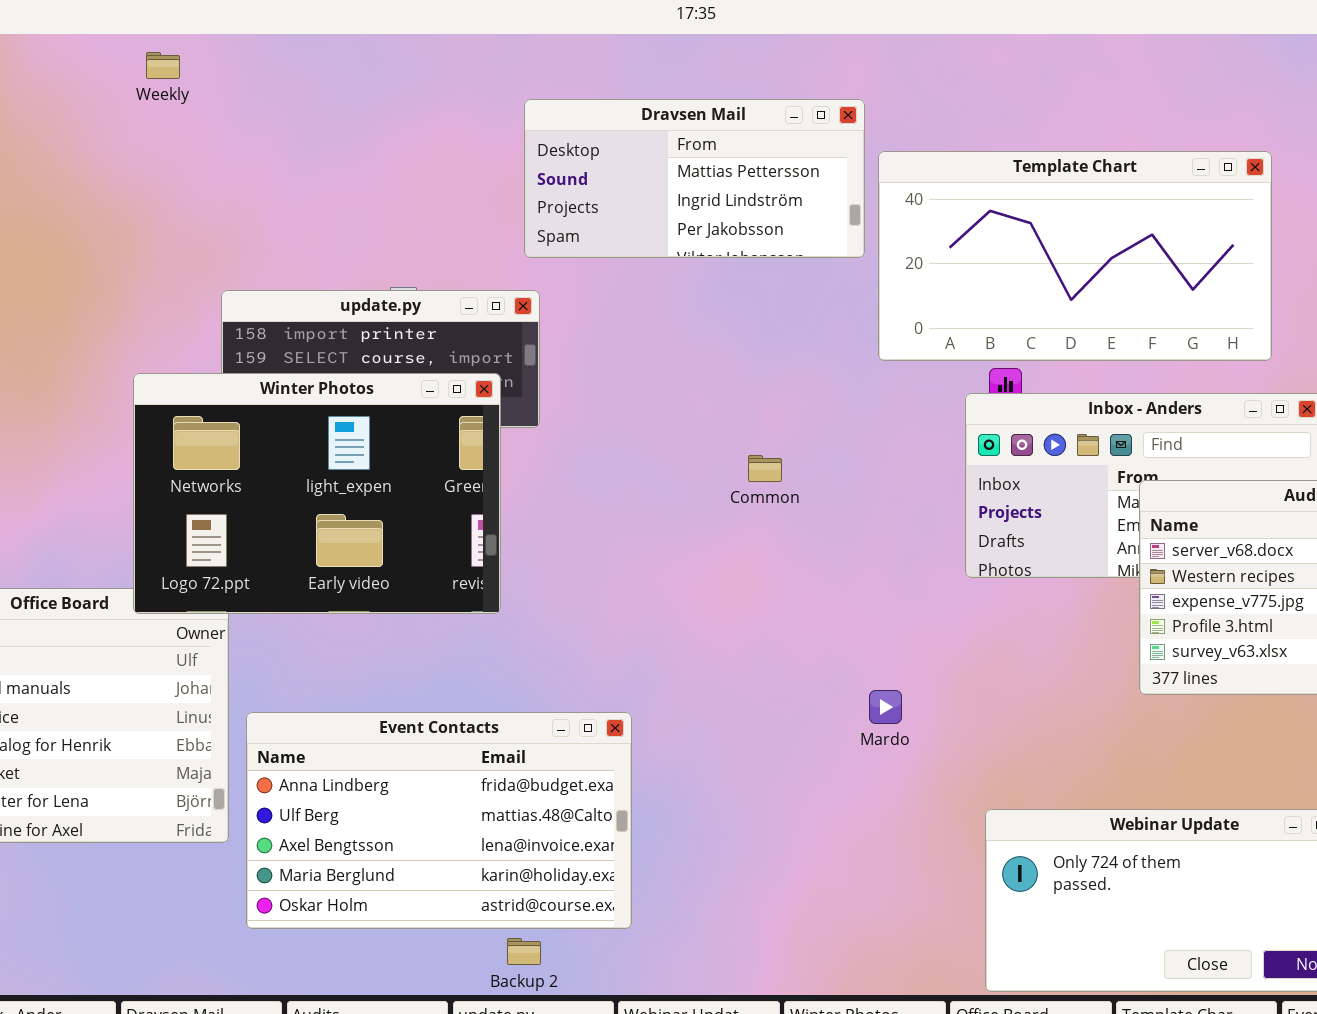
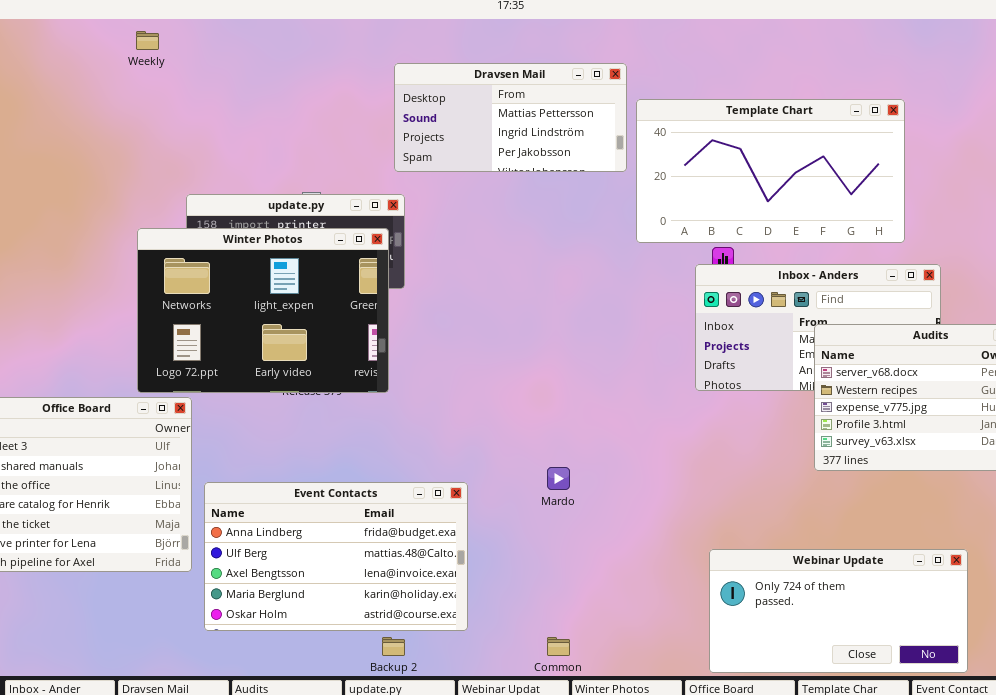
Winter Photos: [133,373,501,614] -> [137,228,389,393], moved
Common: [748,455,782,482] -> [547,637,570,656], moved
Mardo: [869,690,902,724] -> [547,467,570,490], moved

